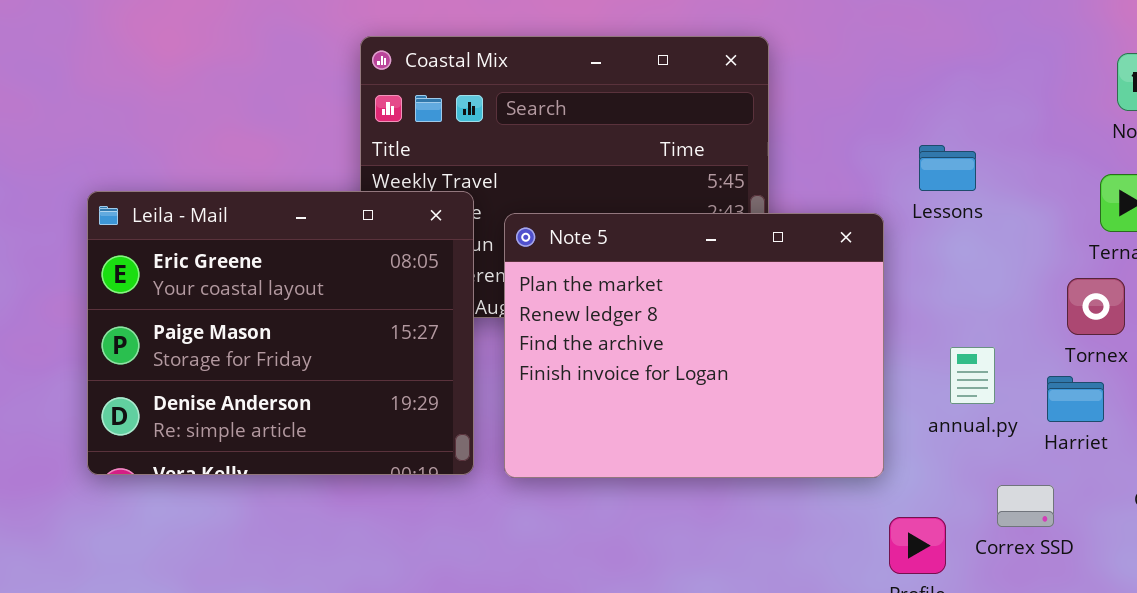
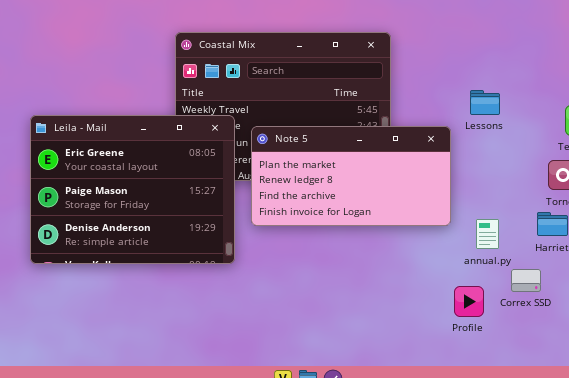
Note 5: [504,213,884,478] -> [251,126,451,226], resized
annual.py: [950,347,995,404] -> [476,219,499,249], moved

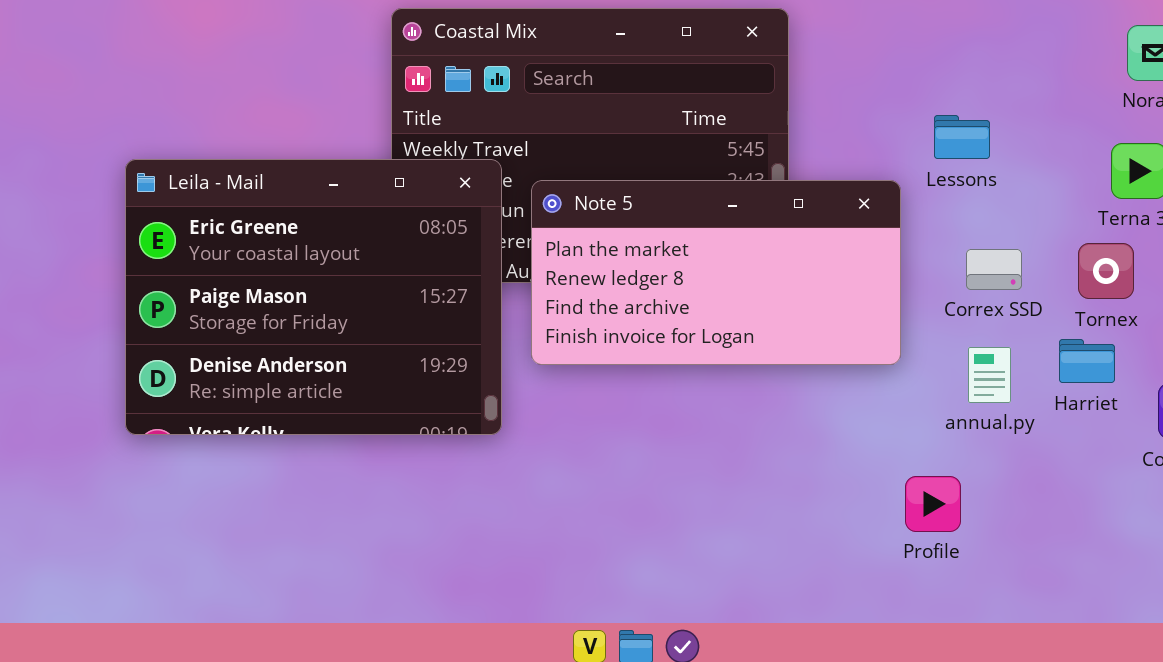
annual.py: [476,219,499,249] -> [968,347,1011,403], moved
Correx SSD: [511,269,541,292] -> [966,249,1022,290], moved

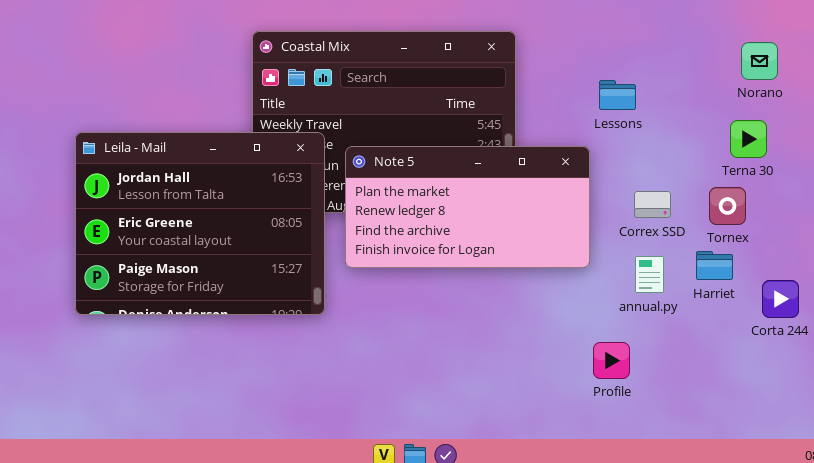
Lessons: [934,115,990,159] -> [599,80,636,110], moved
Leila - Mail: [125,159,502,435] -> [75,132,325,315], scrolled up 1 row

